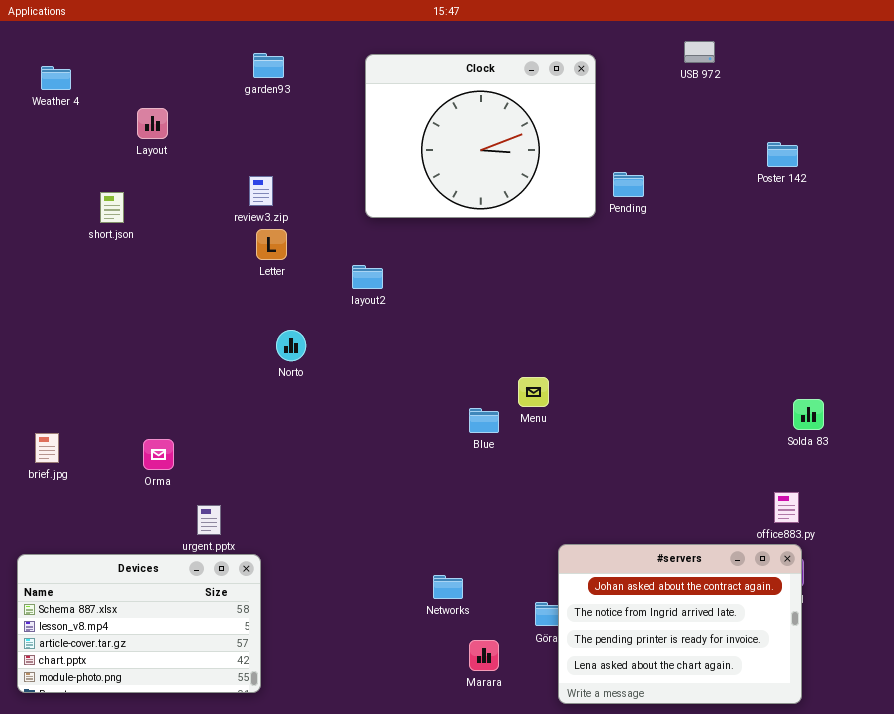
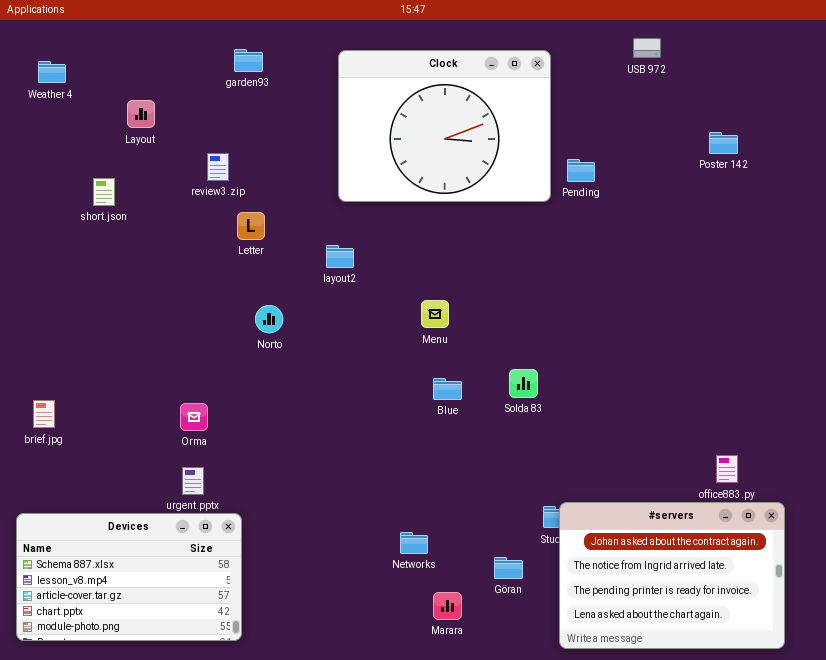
review3.zip: [249,176,273,206] -> [207,153,229,181], moved
Menu: [518,377,549,407] -> [421,300,449,328], moved
Solda 83: [793,399,824,430] -> [509,369,538,398], moved
Orma: [143,439,174,470] -> [180,403,208,431], moved
#servers: [558,544,802,704] -> [559,502,785,649], moved

